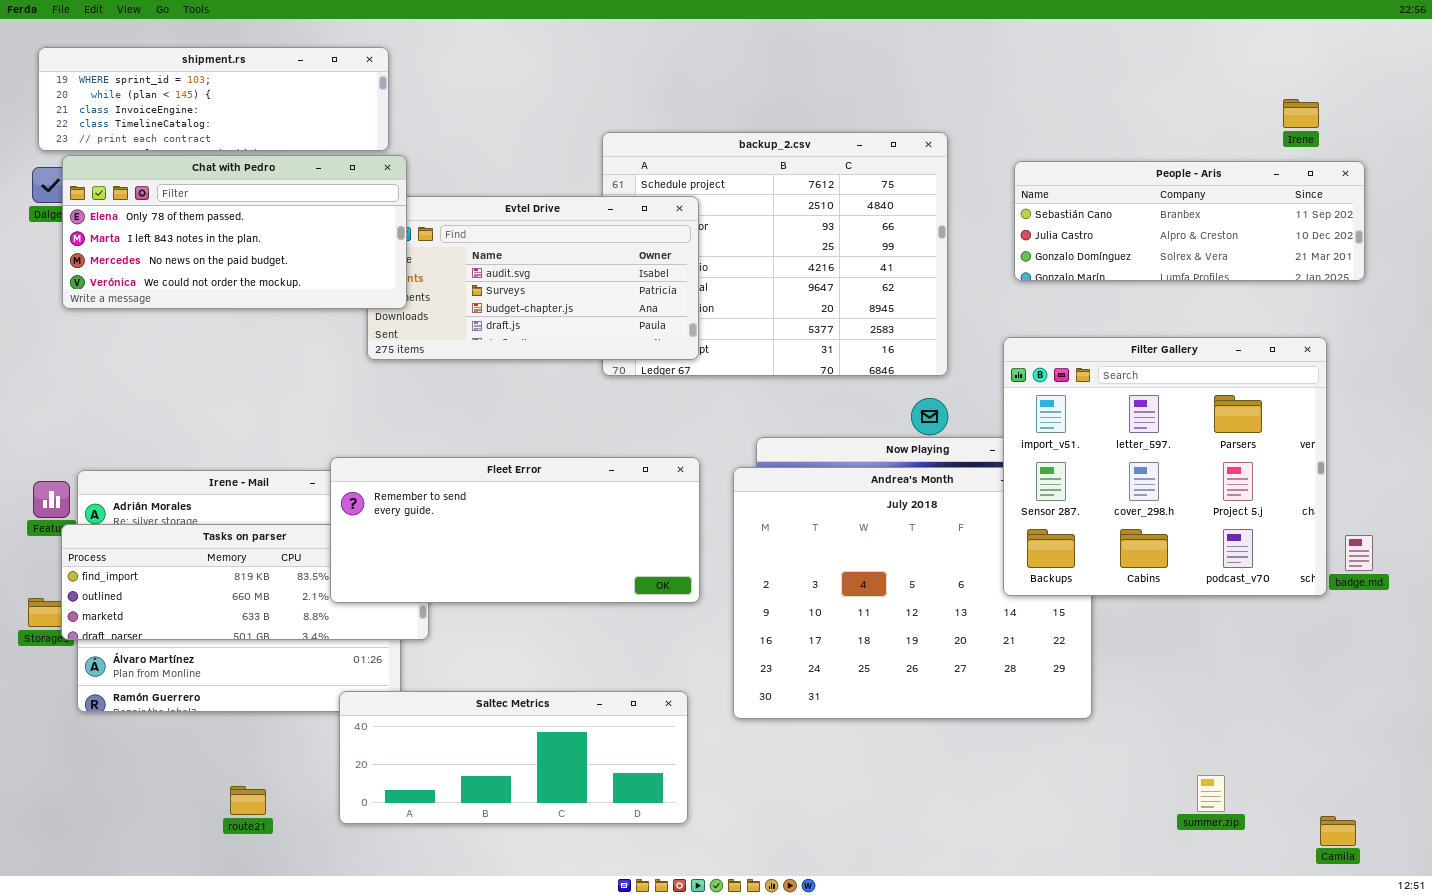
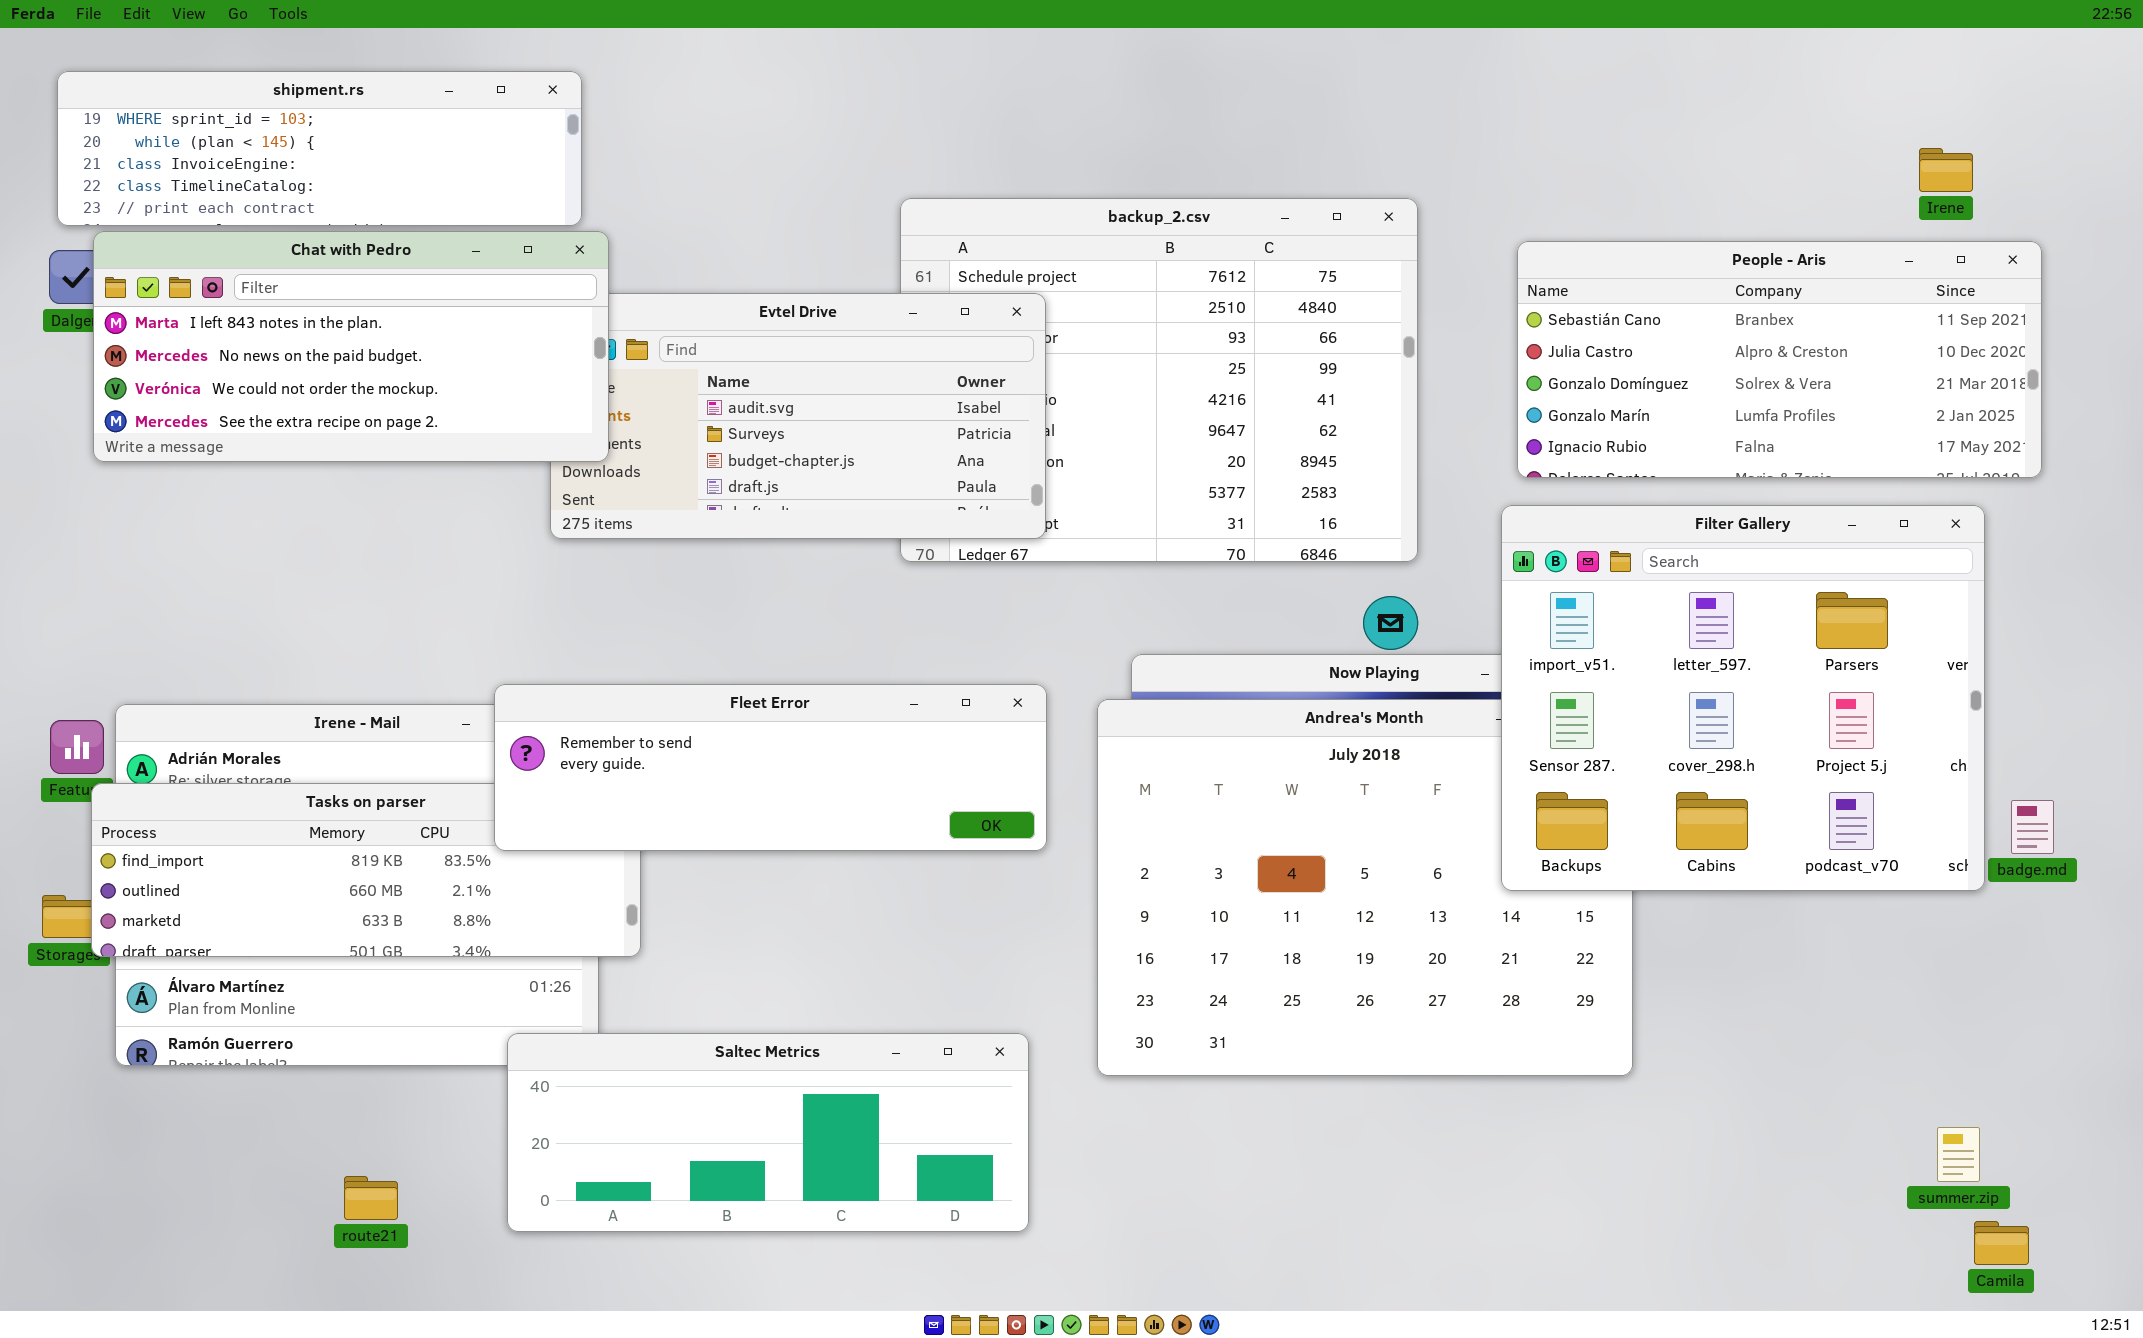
Chat with Pedro: [62,155,407,309] -> [93,231,609,462], scrolled down 1 row
People - Aris: [1014,161,1365,281] -> [1517,241,2042,478], resized
Fleet Error: [330,457,700,603] -> [494,684,1047,851], resized
summer.zip: [1197,775,1225,812] -> [1937,1127,1980,1182], moved

